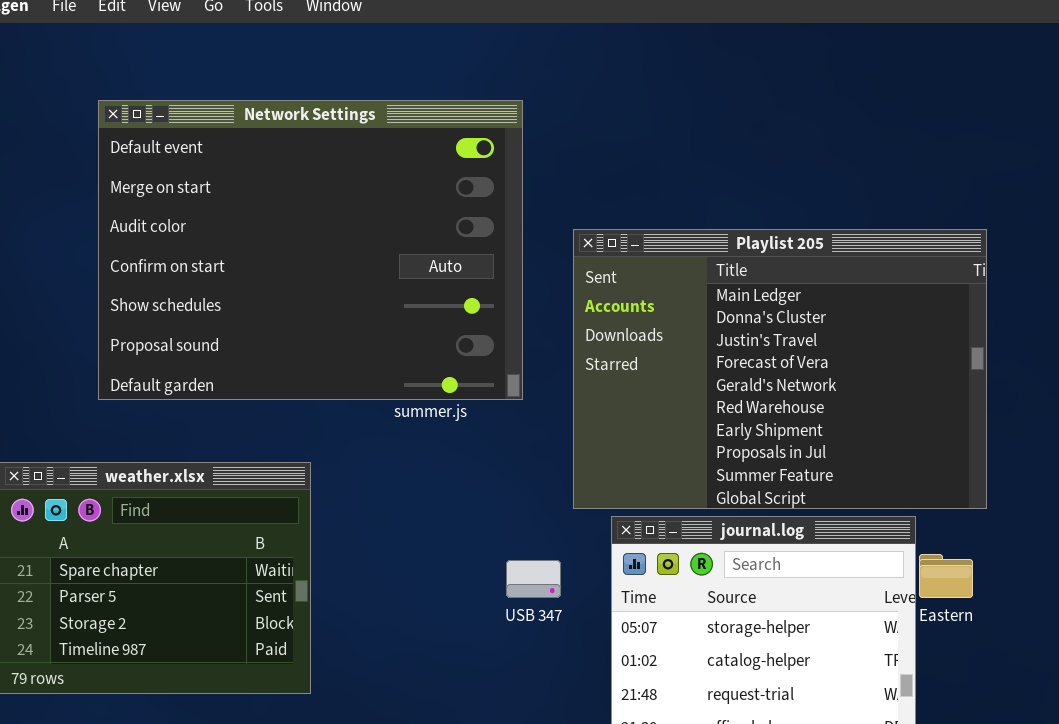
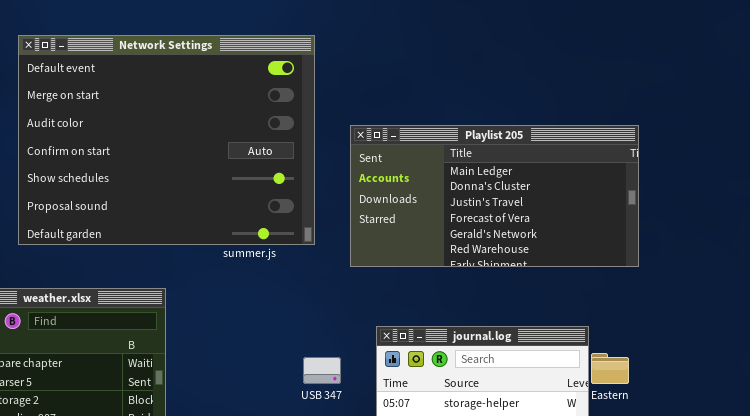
Playlist 205: [573,229,987,509] -> [350,125,639,267], resized

